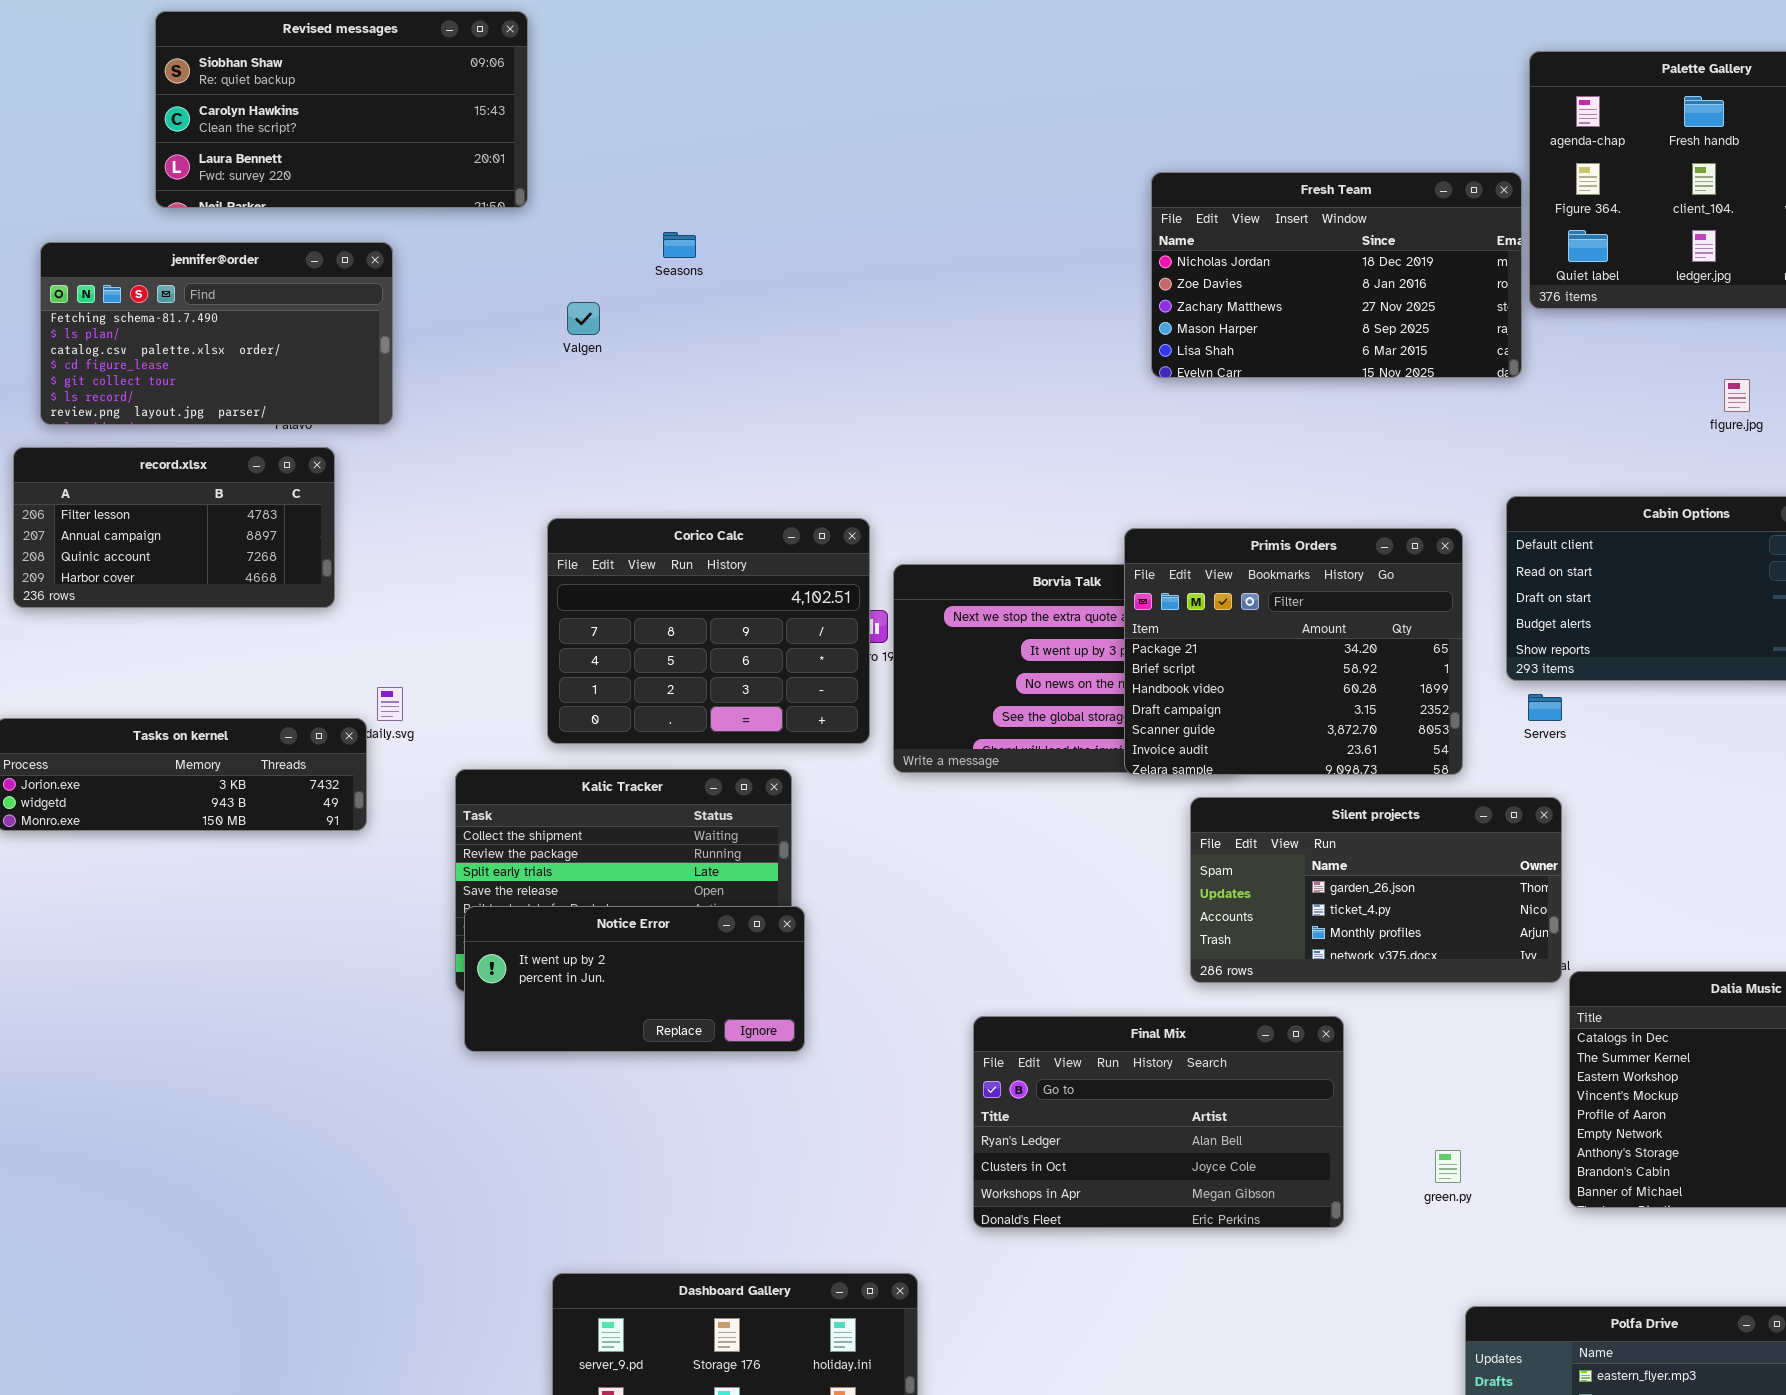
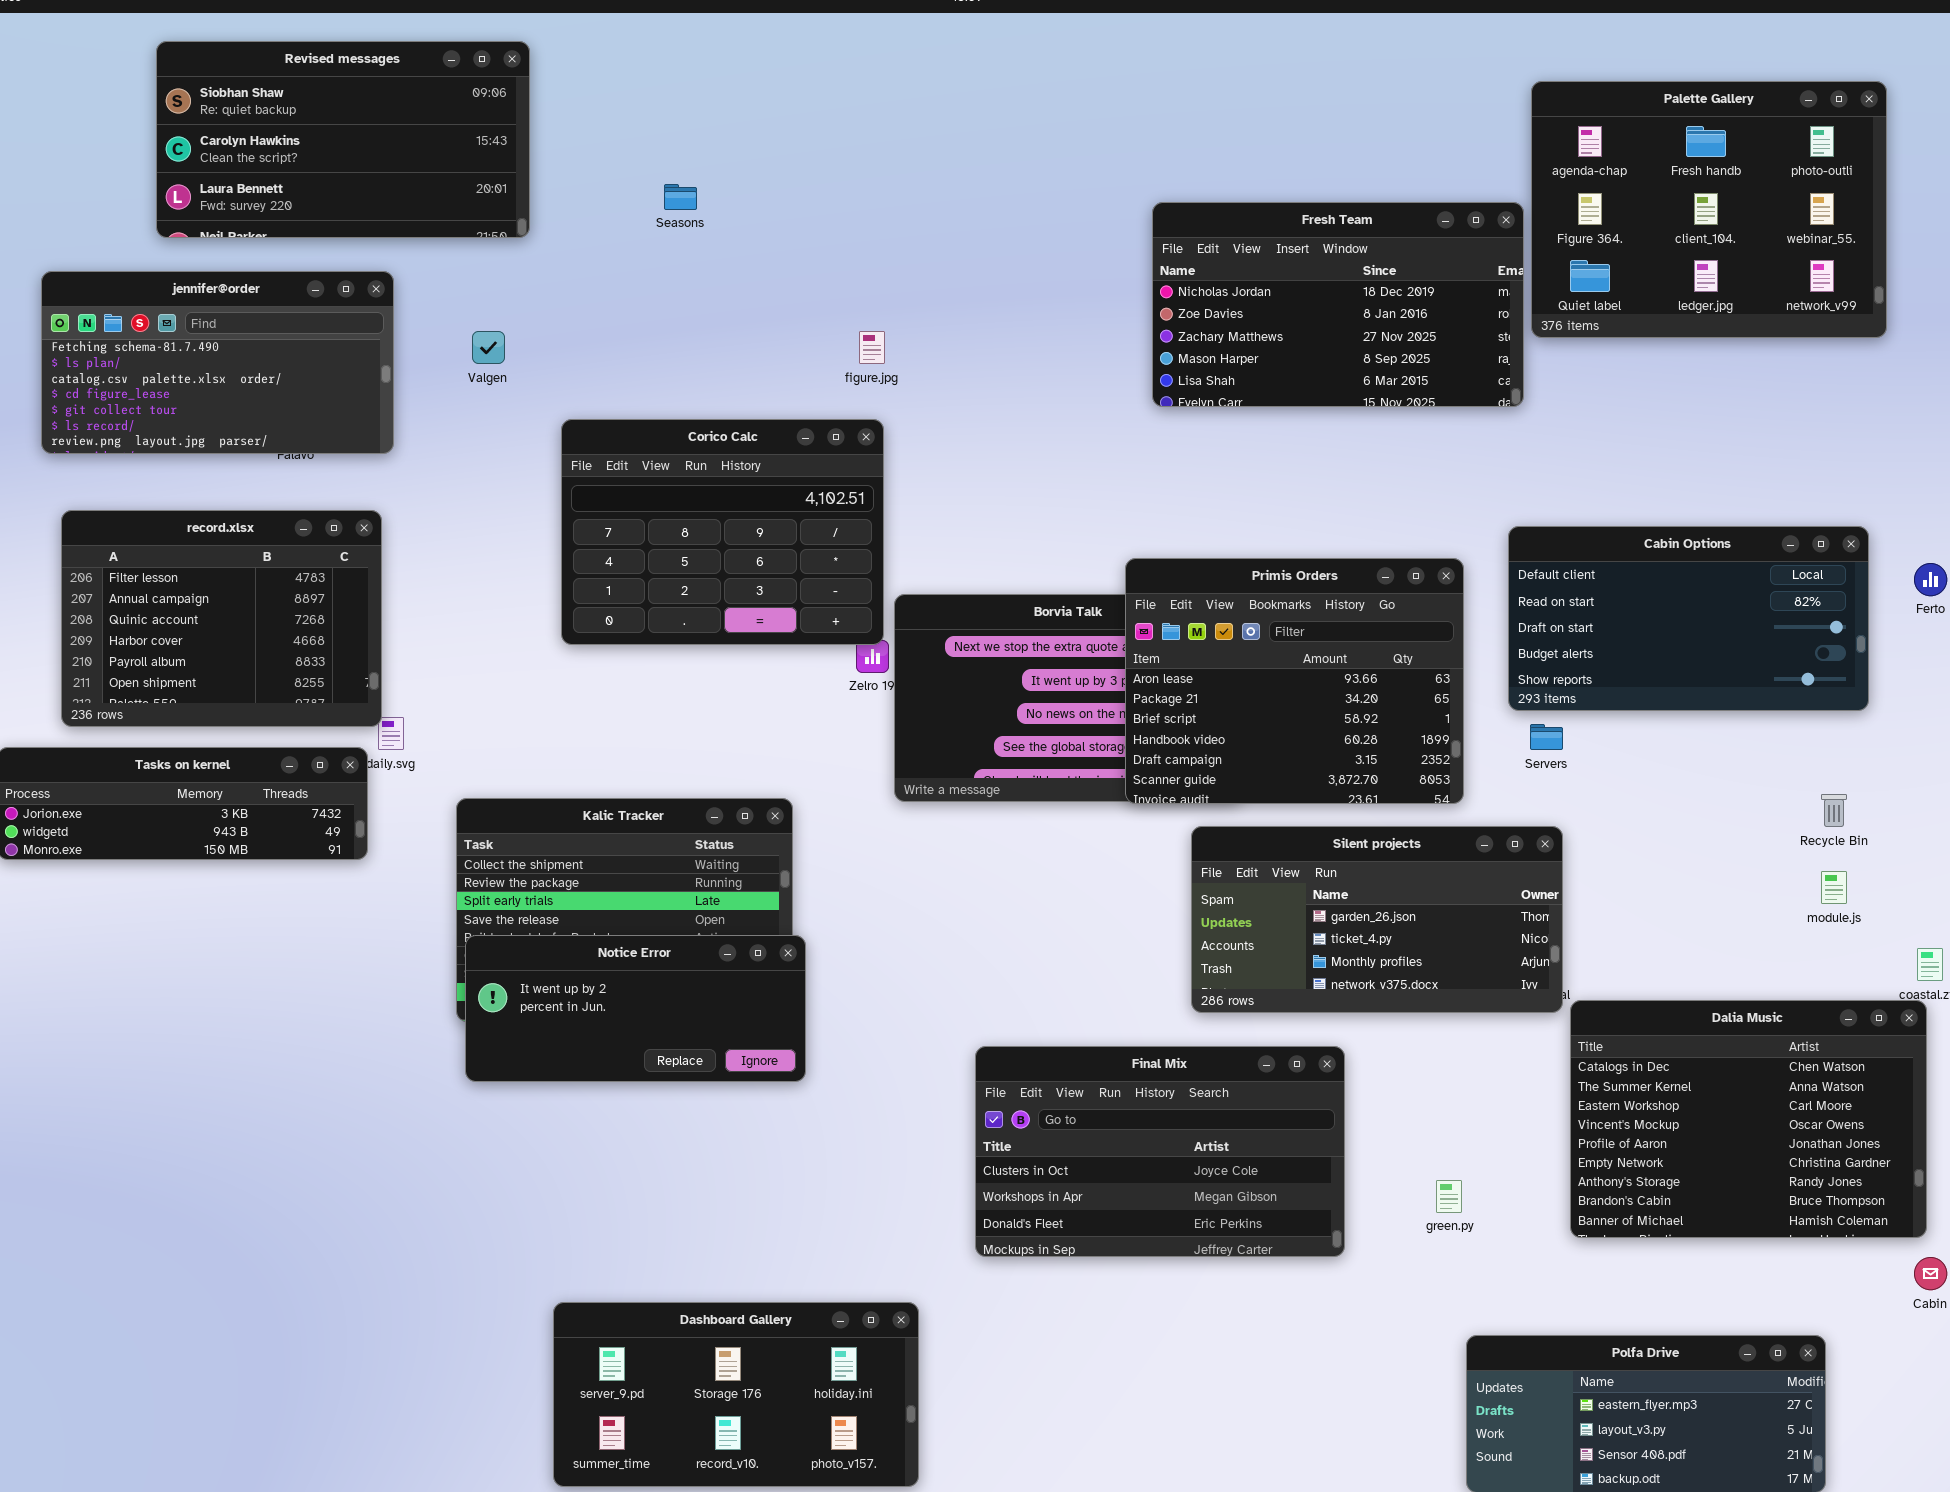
Seasons: [663,232,696,258] -> [664,184,697,210], moved
Valgen: [567,302,600,335] -> [472,331,505,364], moved
figure.jpg: [1724,379,1750,412] -> [859,331,885,364], moved
record.xlsx: [13,447,335,608] -> [61,510,382,727], moved, resized
Corico Calc: [547,518,870,744] -> [561,419,884,645], moved
Primis Orders: [1124,528,1463,775] -> [1125,558,1464,804], scrolled up 1 row
Final Mix: [973,1016,1344,1228] -> [975,1046,1345,1257], scrolled down 1 row

